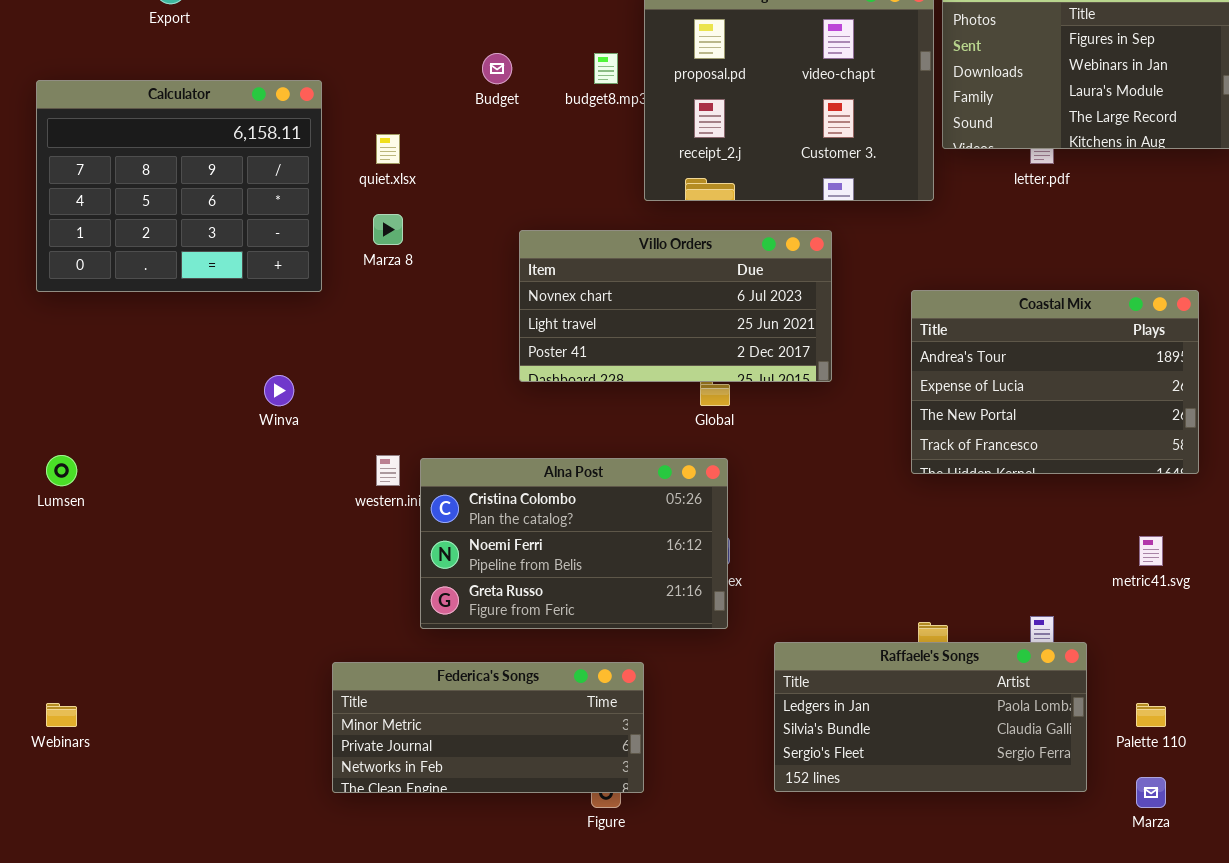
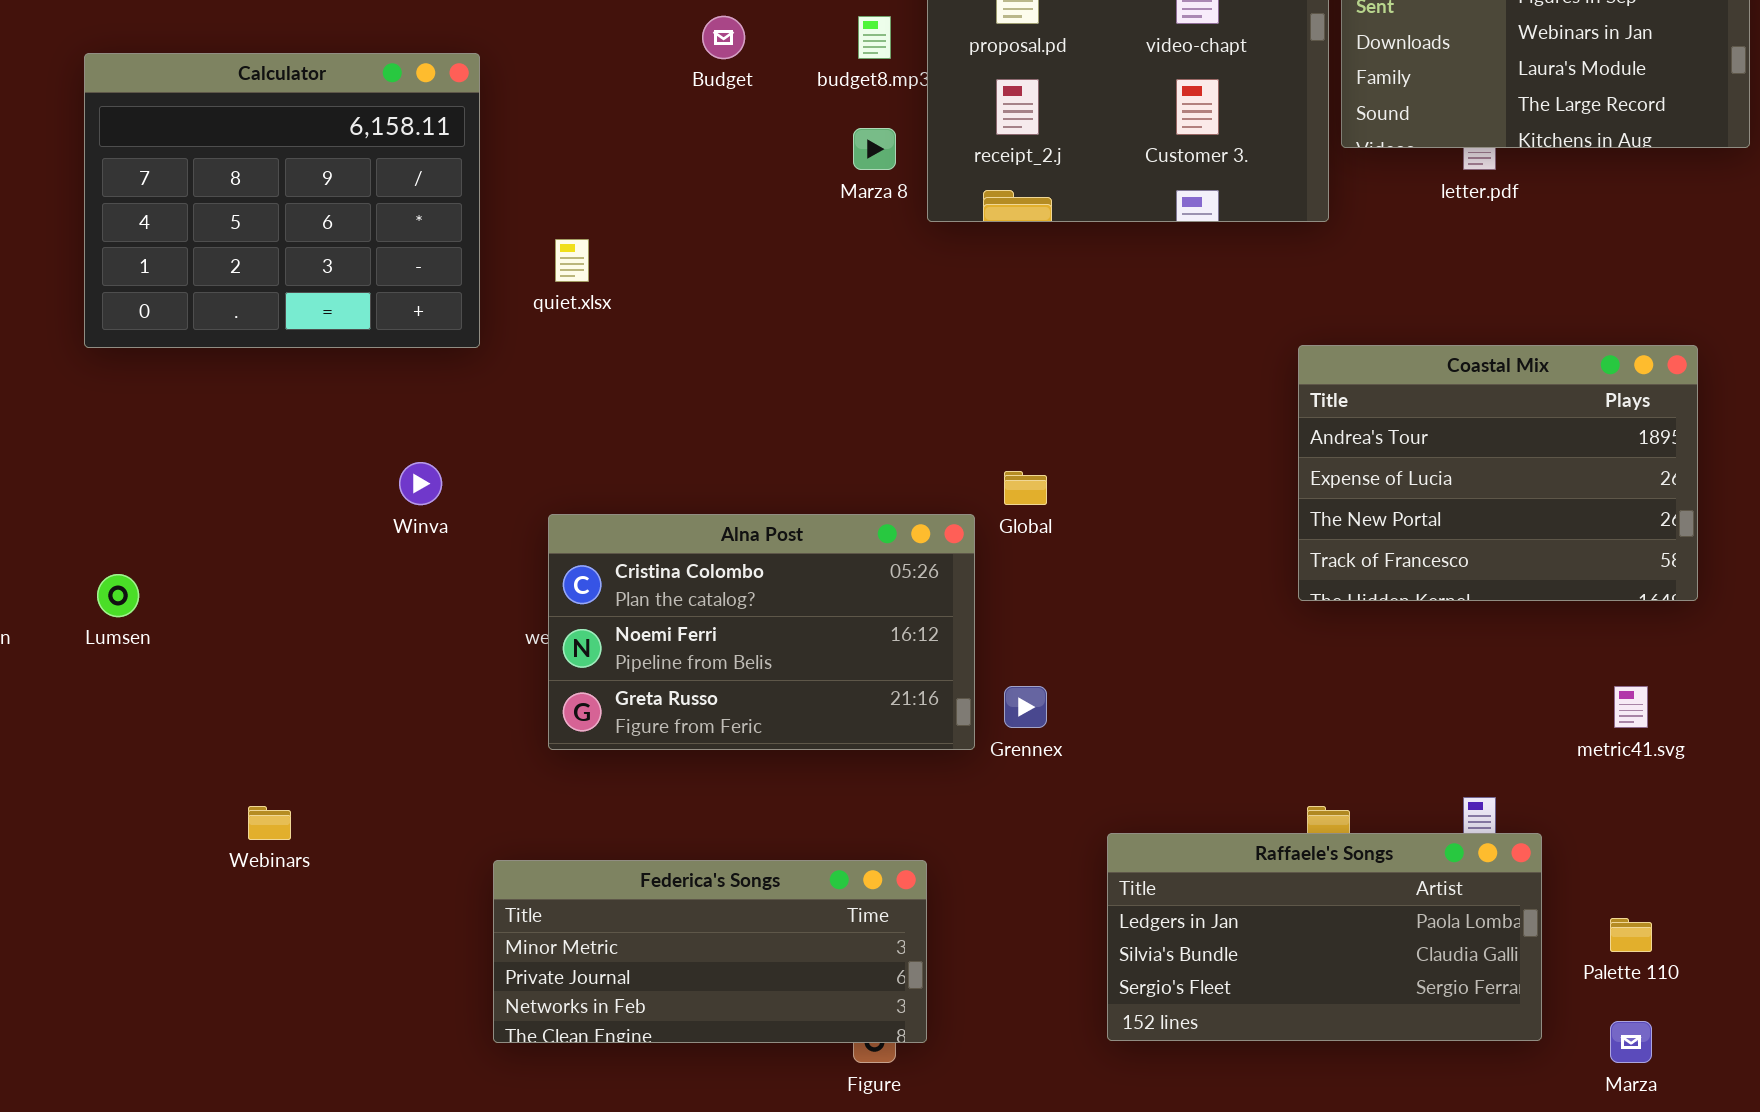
quiet.xlsx: [376,134,400,164] -> [555,239,589,282], moved
Marza 8: [373,214,403,245] -> [853,128,896,170], moved
Villo Orders: [519,230,832,382] -> none, closed
Alna Post: [420,458,728,629] -> [548,514,975,750], moved
Webinars: [46,703,77,727] -> [248,806,291,840], moved

